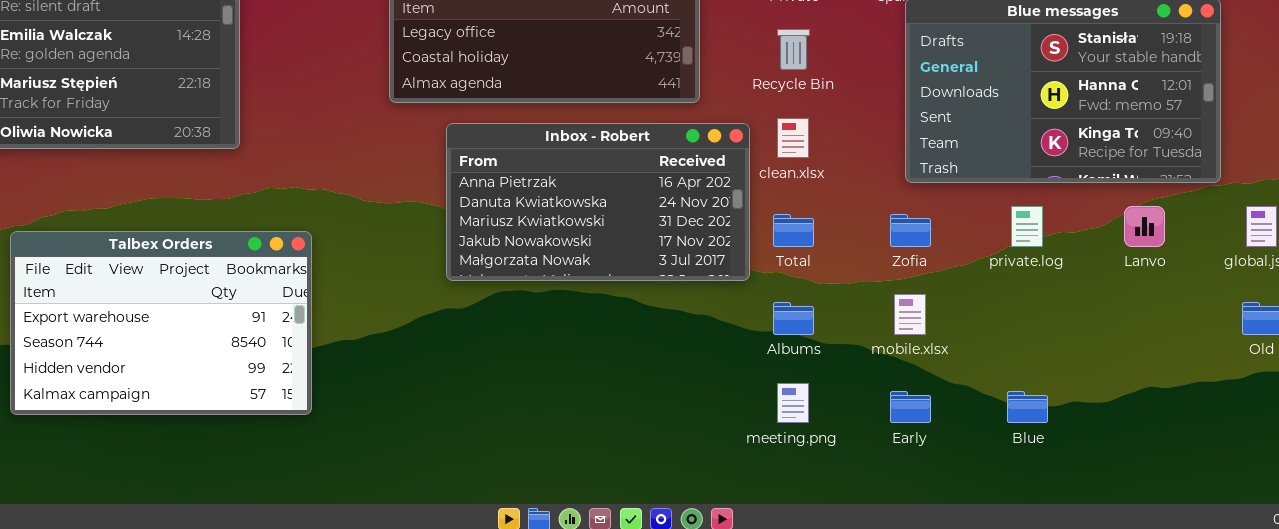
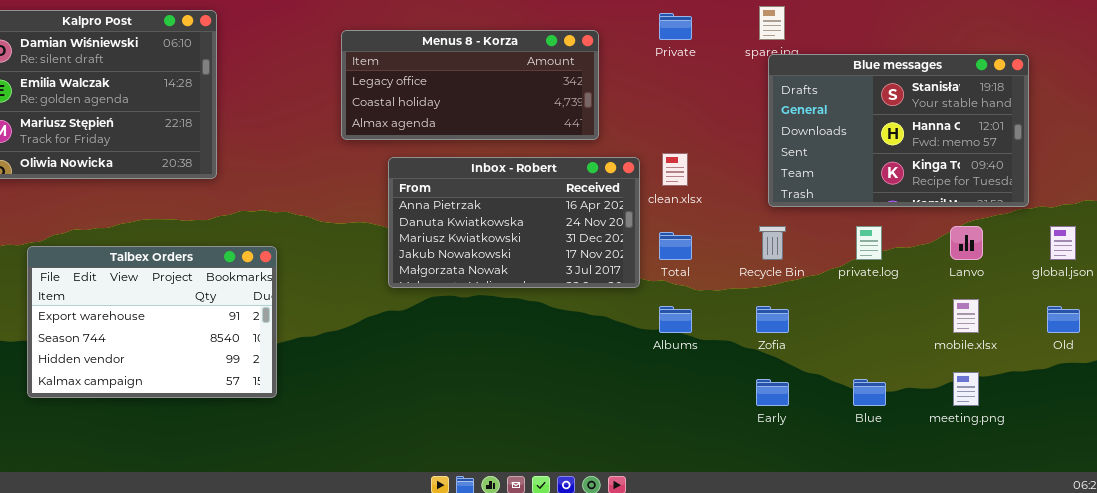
Recycle Bin: [777,29,810,70] -> [759,226,786,260], moved
Zofia: [890,214,931,247] -> [756,306,789,333], moved
mobile.xlsx: [894,294,926,335] -> [953,299,979,333], moved
meeting.png: [777,383,809,423] -> [953,372,979,406], moved

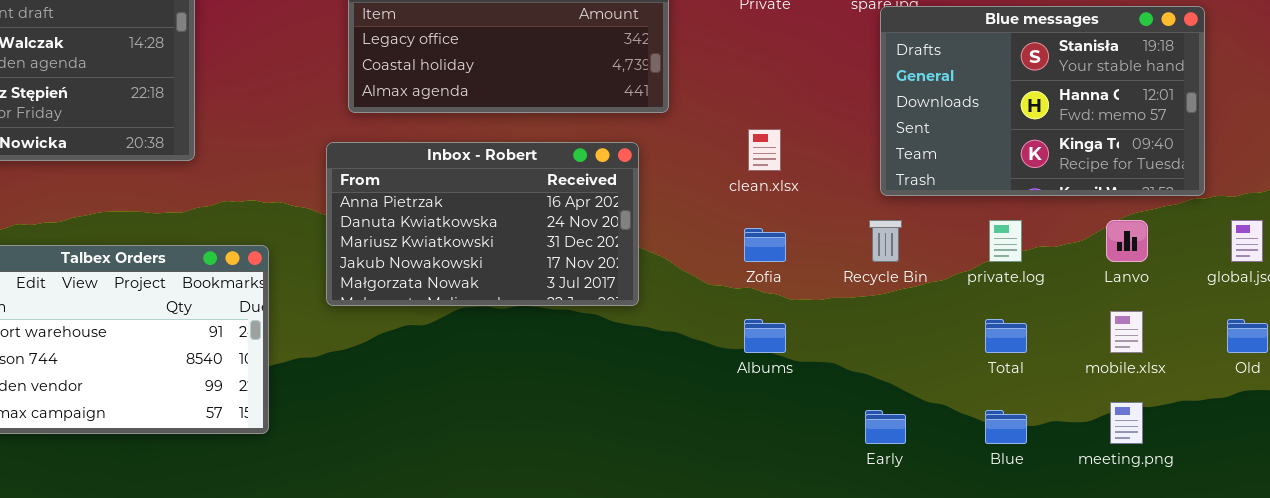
Inbox - Robert: [388,157,640,288] -> [326,142,639,306], moved
Total: [659,232,692,260] -> [985,319,1027,353], moved
Zofia: [756,306,789,333] -> [744,228,786,262], moved

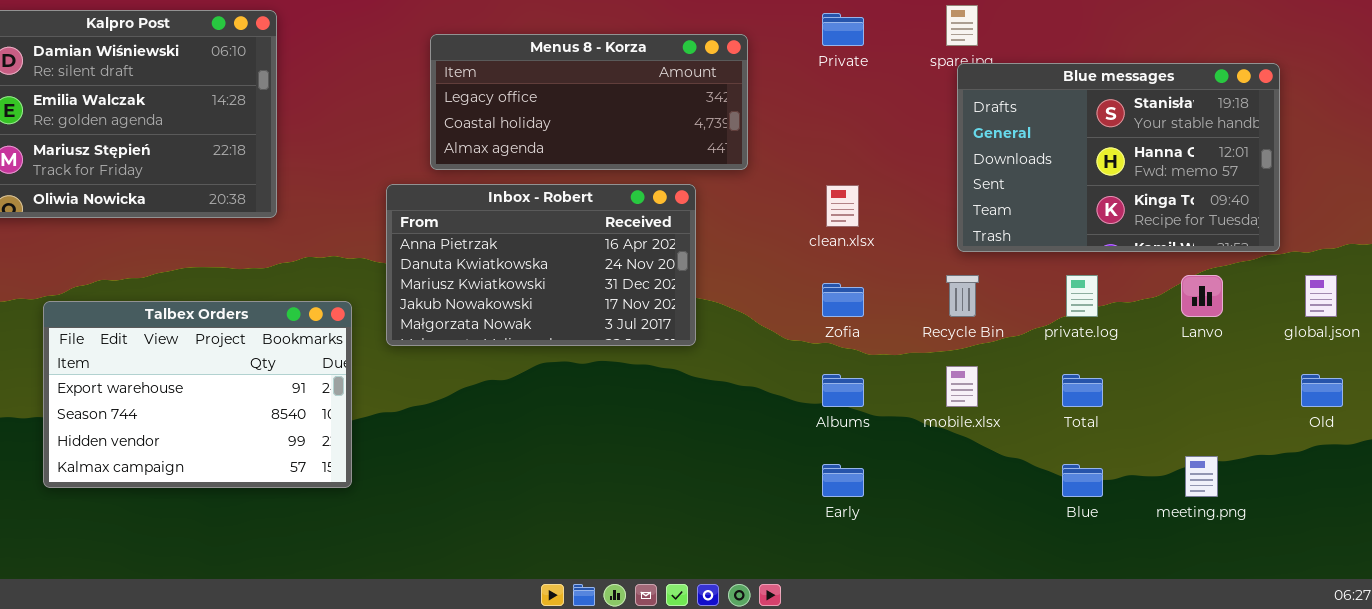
Inbox - Robert: [326,142,639,306] -> [386,184,696,346], moved
mobile.xlsx: [1110,311,1143,353] -> [946,366,978,407], moved
Early: [865,410,906,444] -> [822,464,864,497], moved

